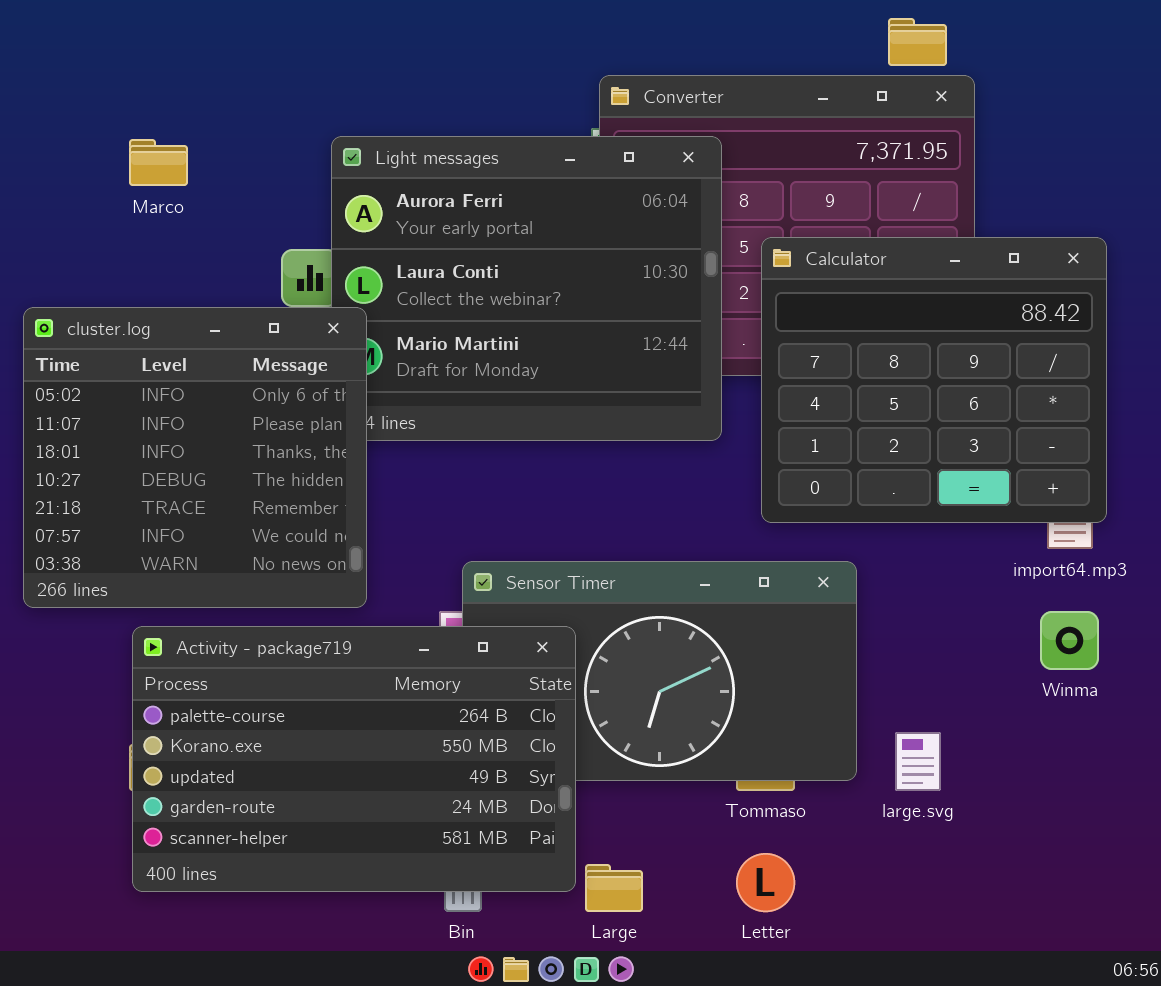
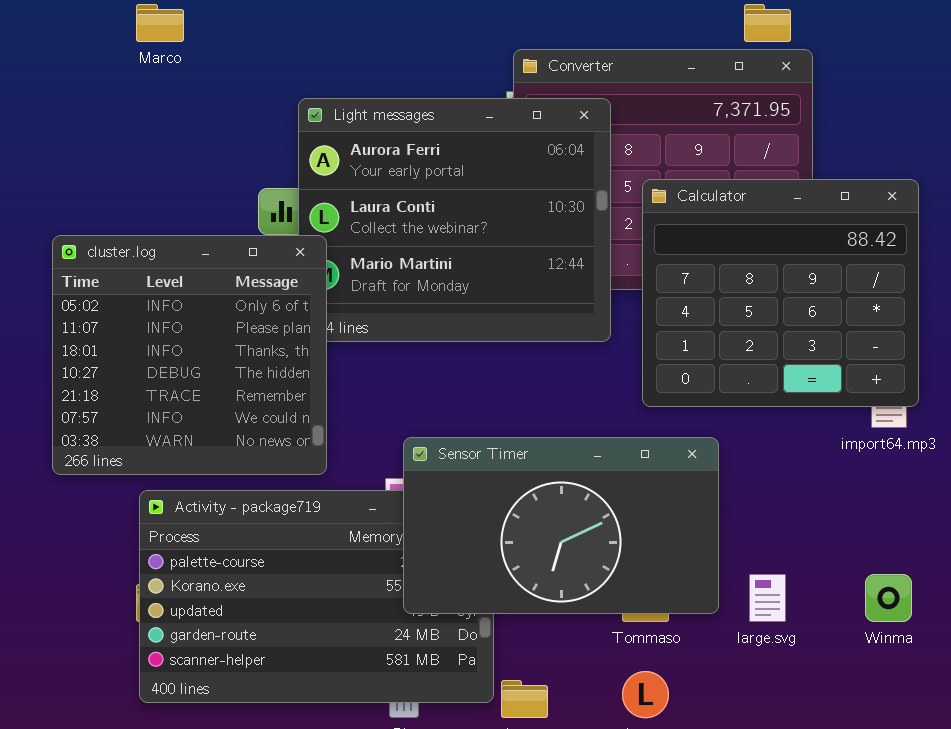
Marco: [129,139,188,186] -> [136,4,184,42], moved
Sensor Timer: [462,561,857,781] -> [403,437,719,614], raised
Winma: [1040,611,1099,670] -> [865,574,912,622], moved

